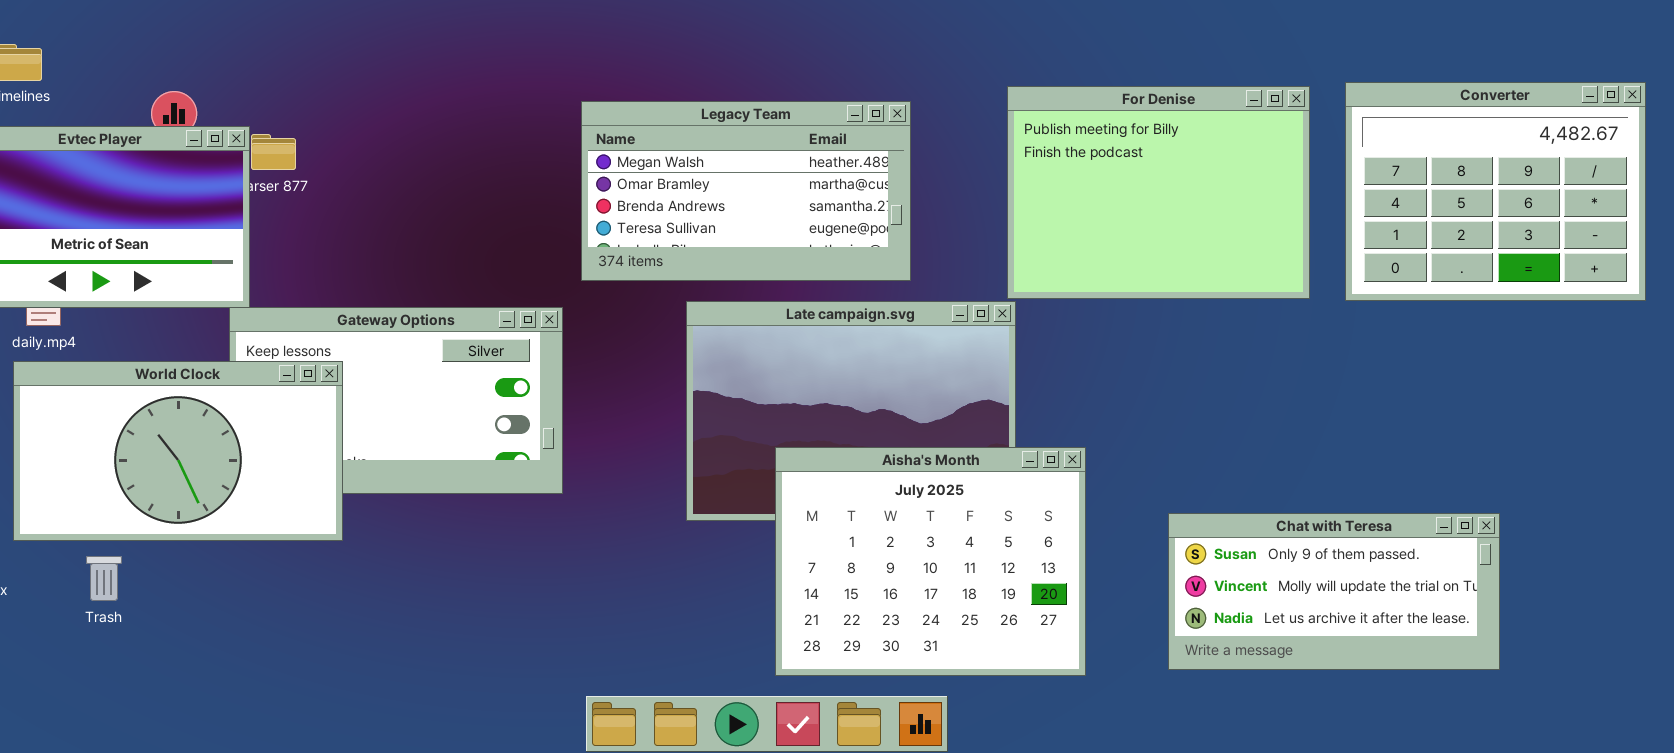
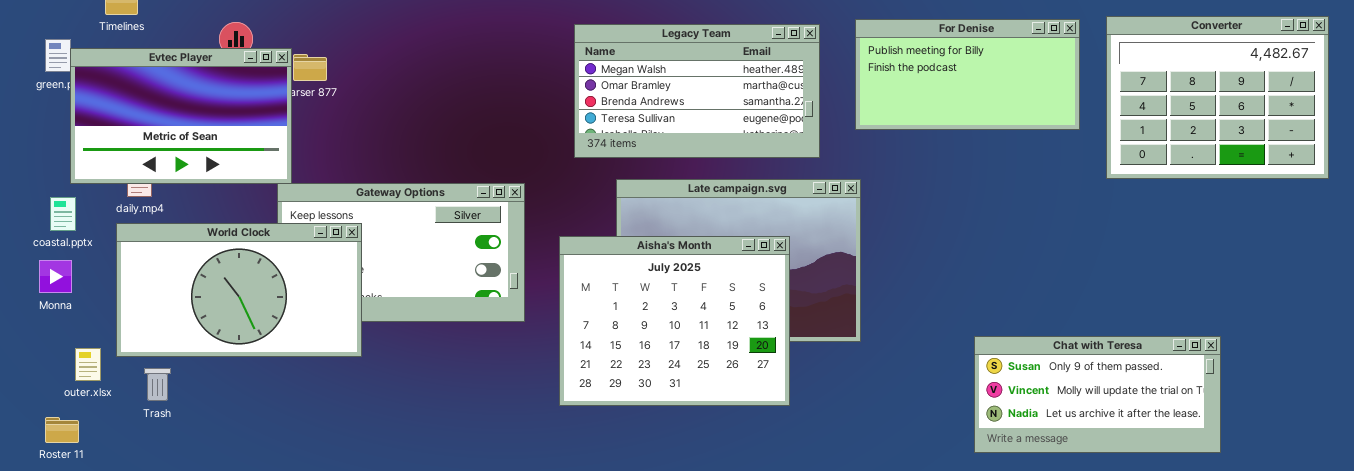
For Denise: [1007,86,1310,299] -> [855,19,1080,130], resized
Legacy Team: [581,101,911,281] -> [574,24,820,158], moved
Aisha's Month: [775,447,1086,676] -> [559,236,790,406], moved
Trash: [86,556,122,601] -> [144,368,171,401], moved

